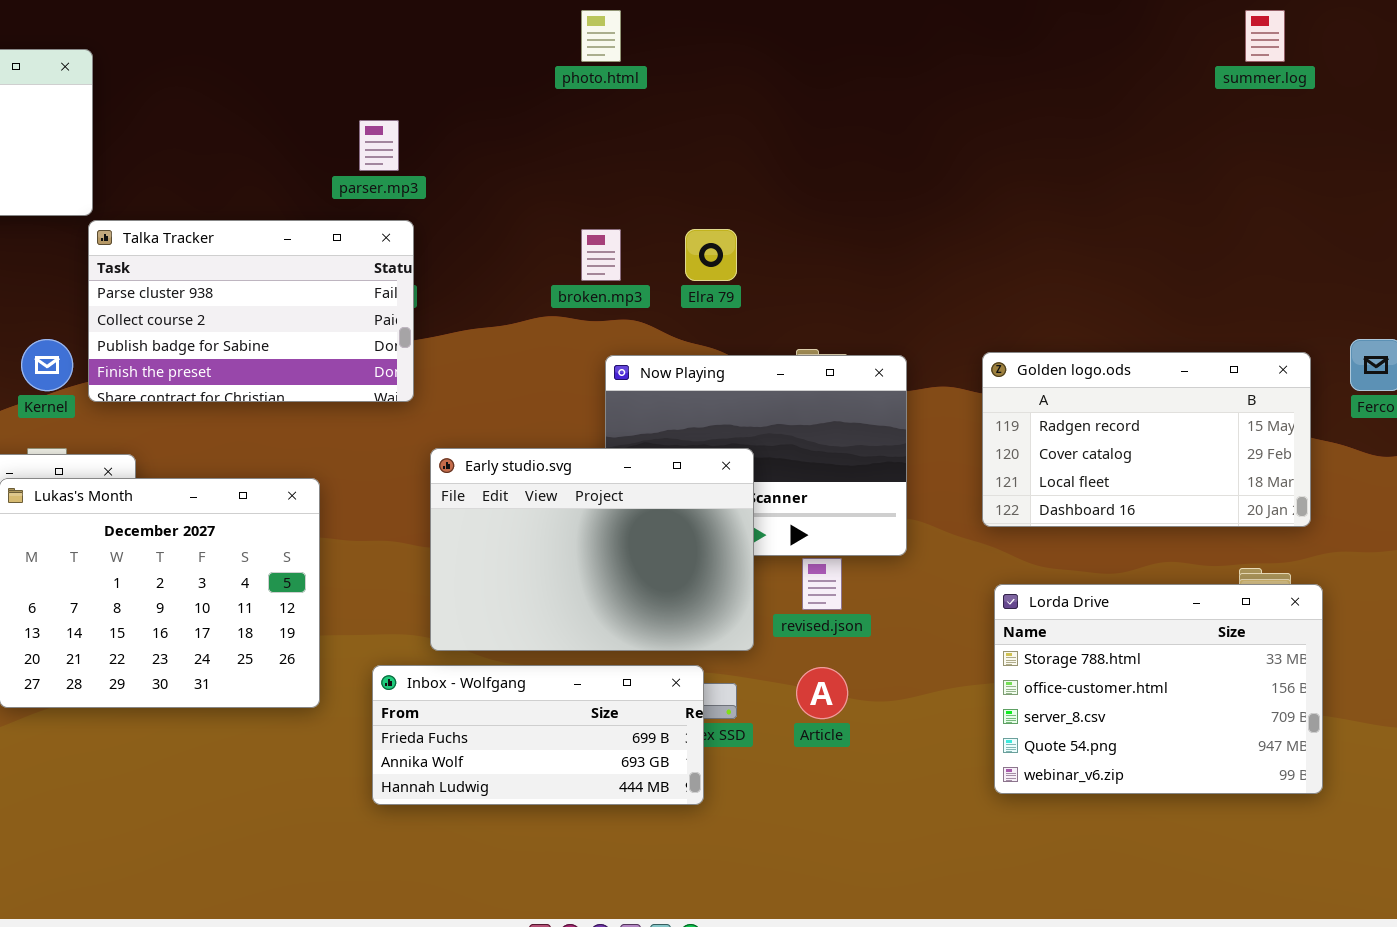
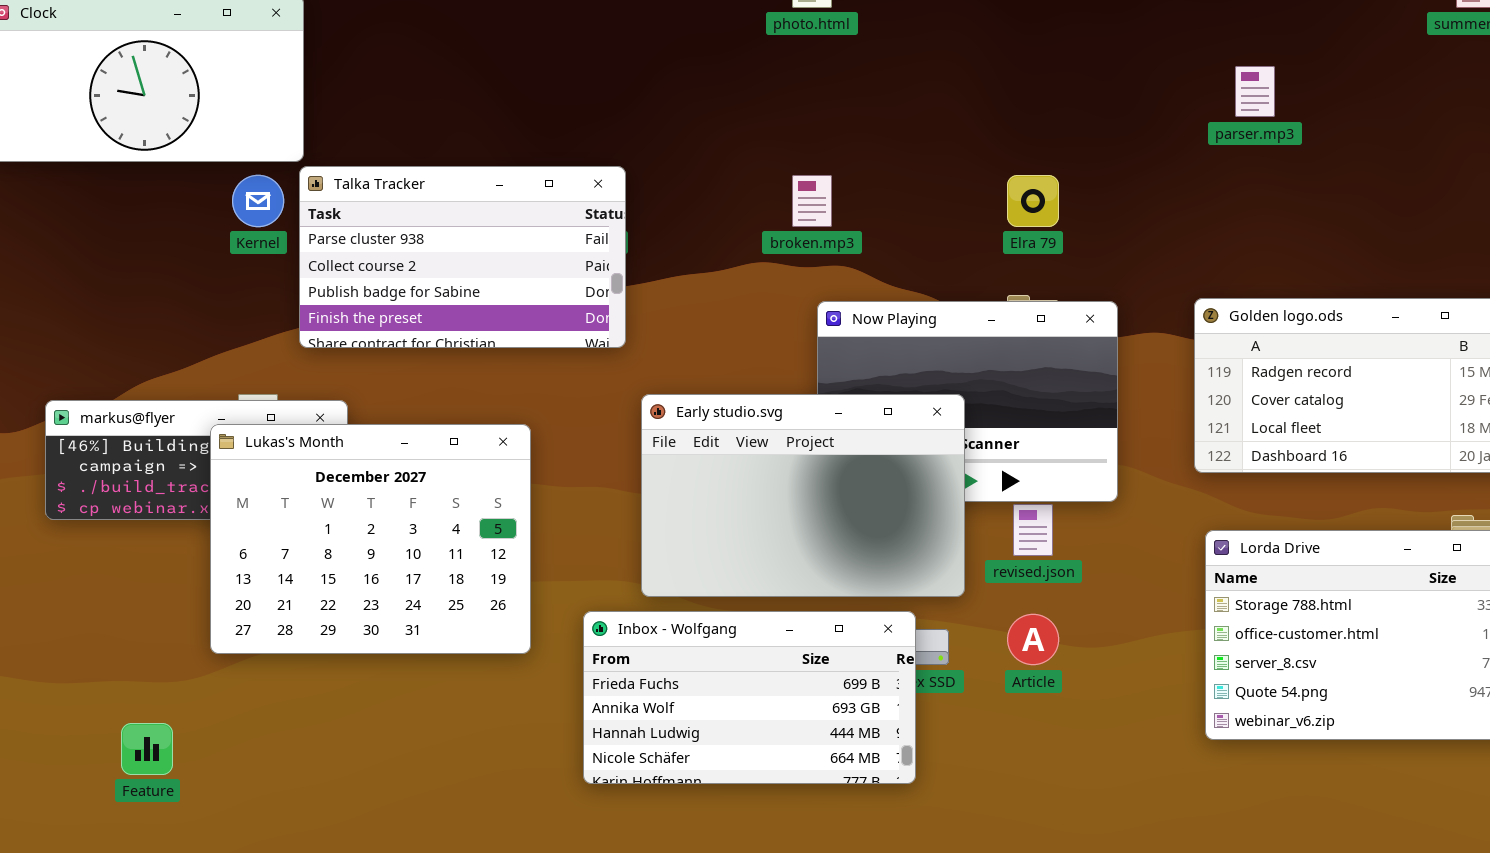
parser.mp3: [359,120,399,171] -> [1235,66,1275,117], moved
Elra 79: [685,229,737,281] -> [1007,175,1059,227], moved
Kernel: [21,339,73,391] -> [232,175,284,227], moved
Inbox - Wolfgang: [372,665,704,805] -> [583,611,916,784], resized

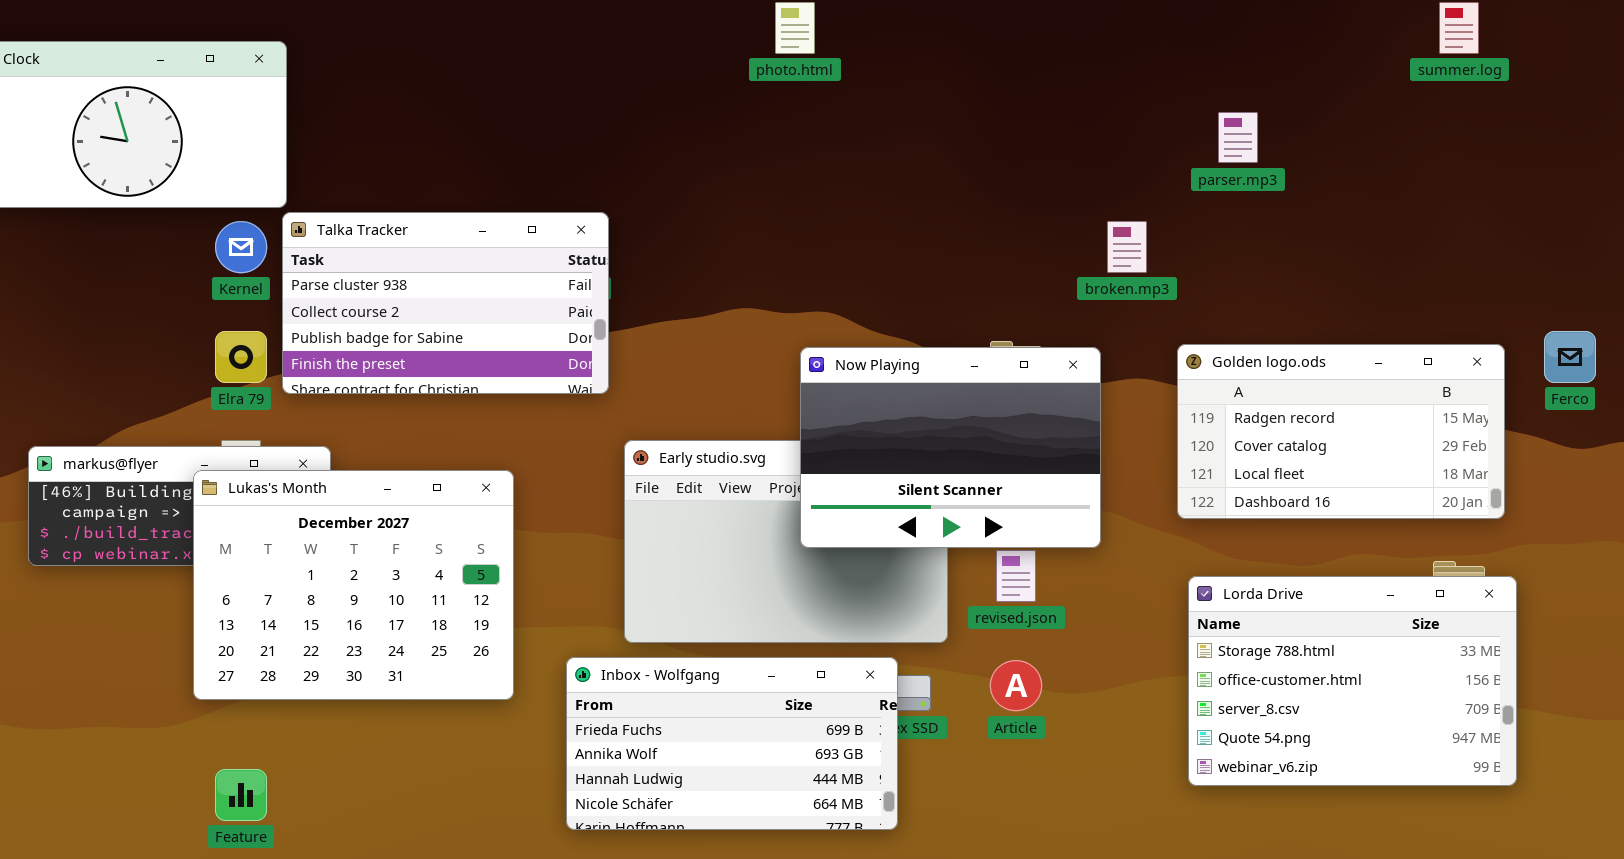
broken.mp3: [792,175,832,227] -> [1107,221,1147,273], moved
Elra 79: [1007,175,1059,227] -> [215,331,267,383], moved
Now Playing: [817,301,1118,502] -> [800,347,1101,548], raised
Feature: [121,723,173,775] -> [215,769,267,821], moved

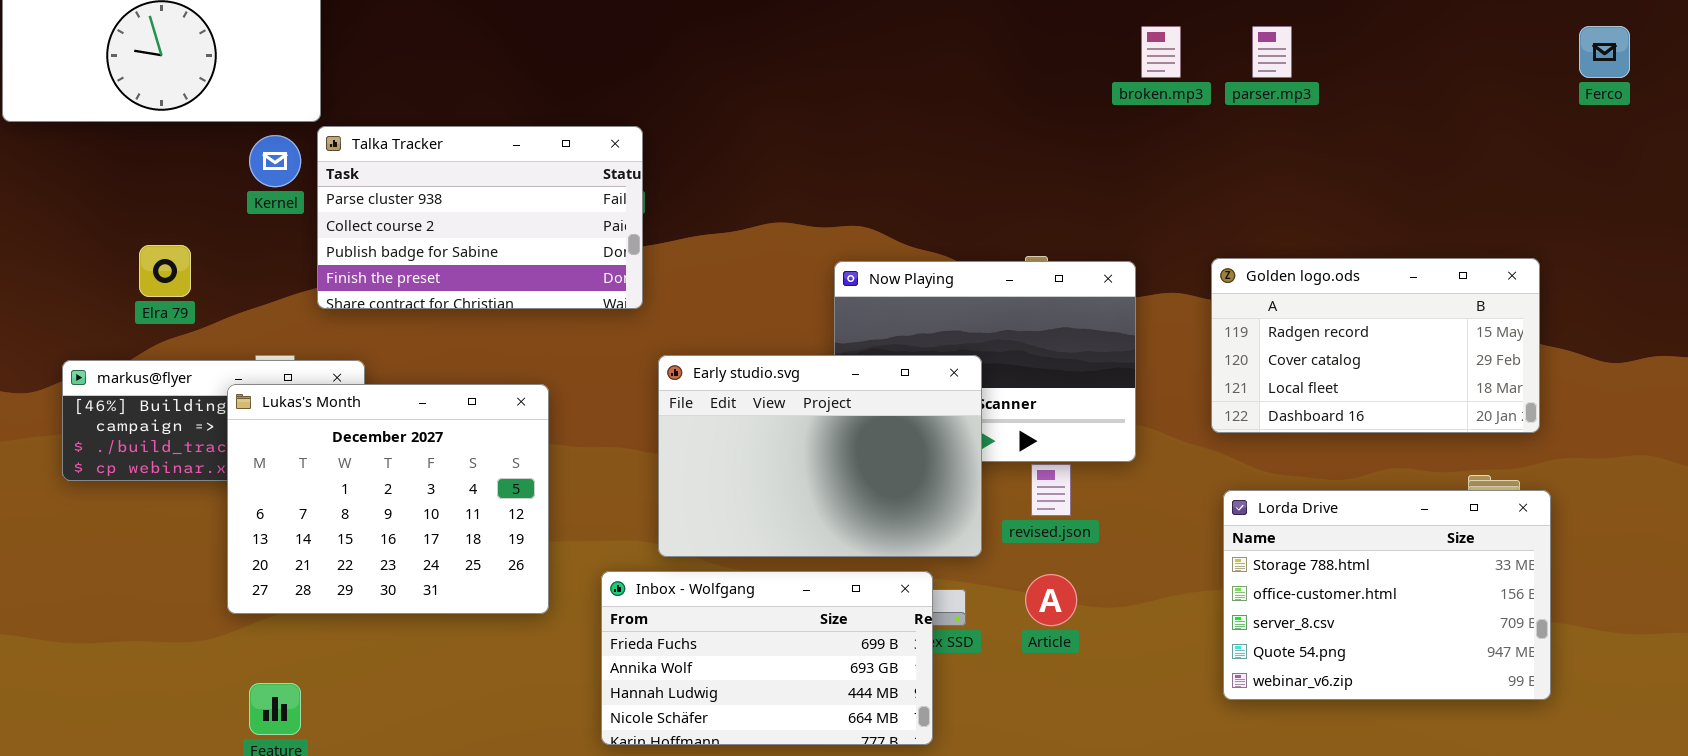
broken.mp3: [1107,221,1147,273] -> [1141,26,1181,78], moved
Elra 79: [215,331,267,383] -> [139,245,191,297], moved
Ferco: [1544,331,1596,383] -> [1579,26,1630,78], moved
Early studio.svg: [624,440,948,643] -> [658,355,982,557], raised

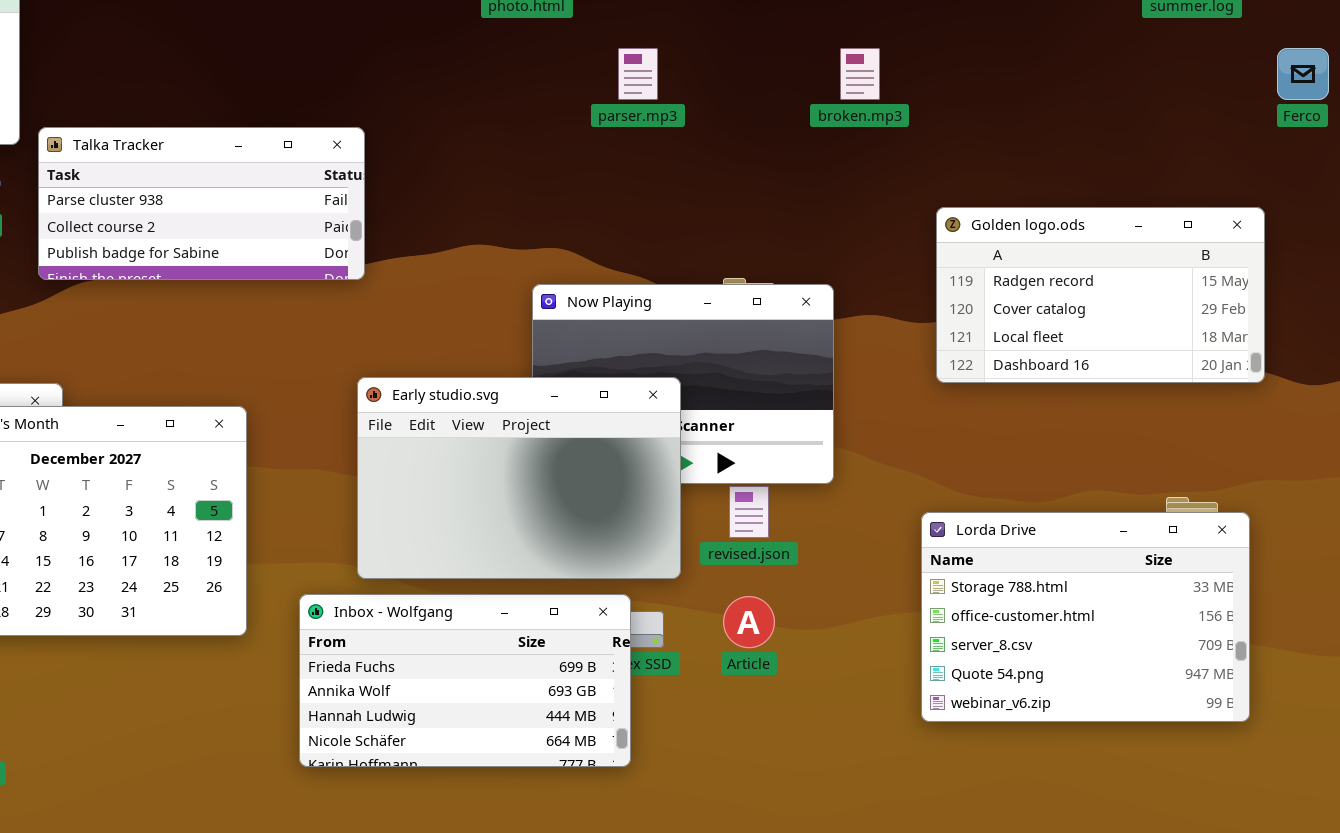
parser.mp3: [1252,26,1292,78] -> [618,48,658,100], moved
Talka Tracker: [317,126,643,309] -> [38,127,365,280], moved, resized
Golden logo.ods: [1211,258,1540,433] -> [936,207,1265,383], moved

